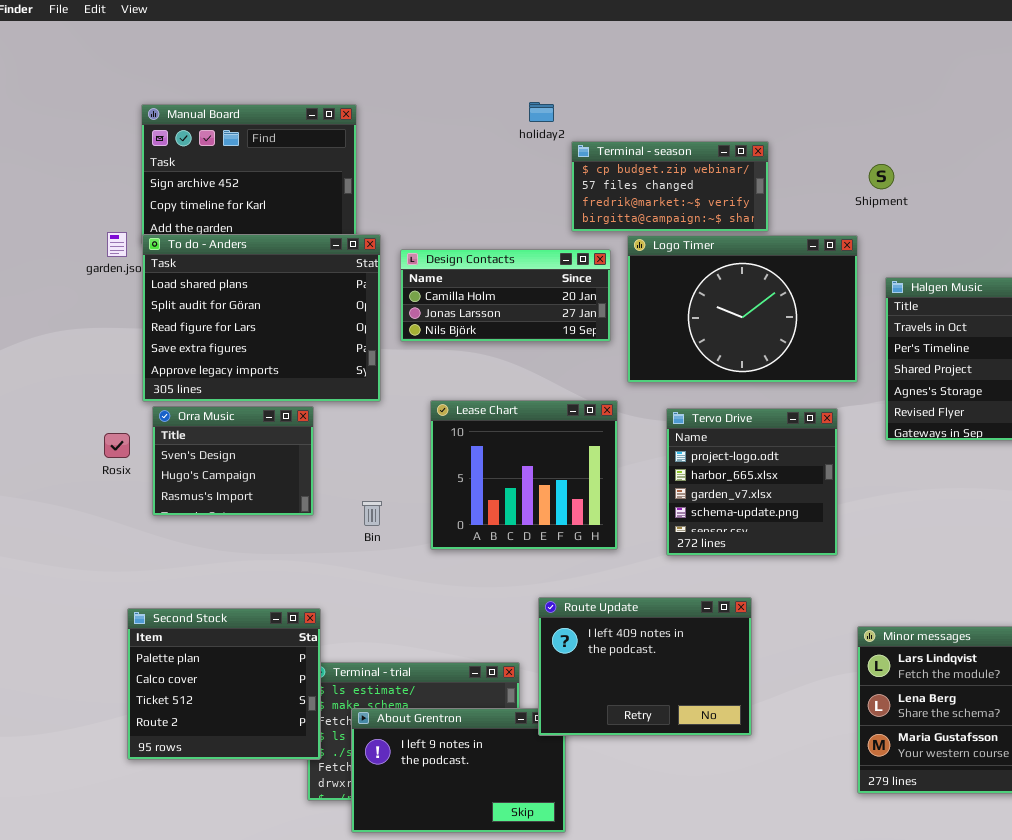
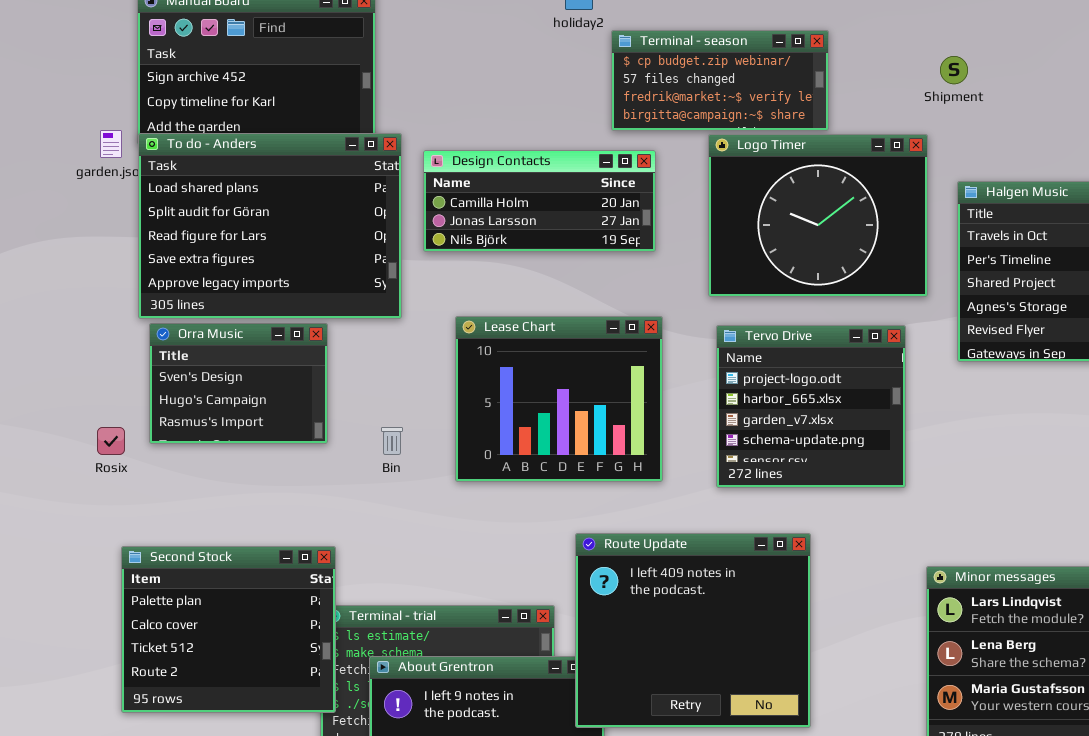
Logo Timer: [627,235,858,383] -> [708,134,928,297], resized
Rosix: [104,433,130,458] -> [97,427,125,455], moved
Route Update: [538,597,752,736] -> [575,533,811,728], resized

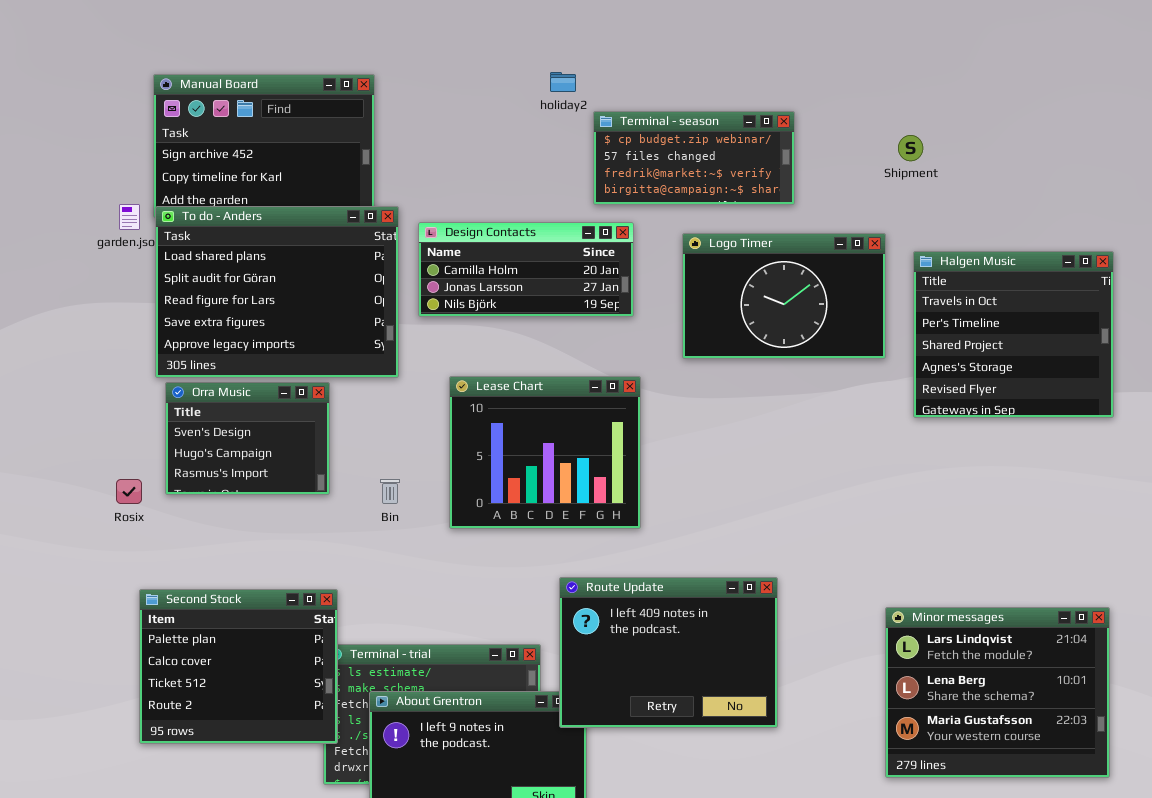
Logo Timer: [708,134,928,297] -> [682,233,886,359], resized
Tervo Drive: [716,325,906,488] -> none, closed
Route Update: [575,533,811,728] -> [559,577,778,728], resized

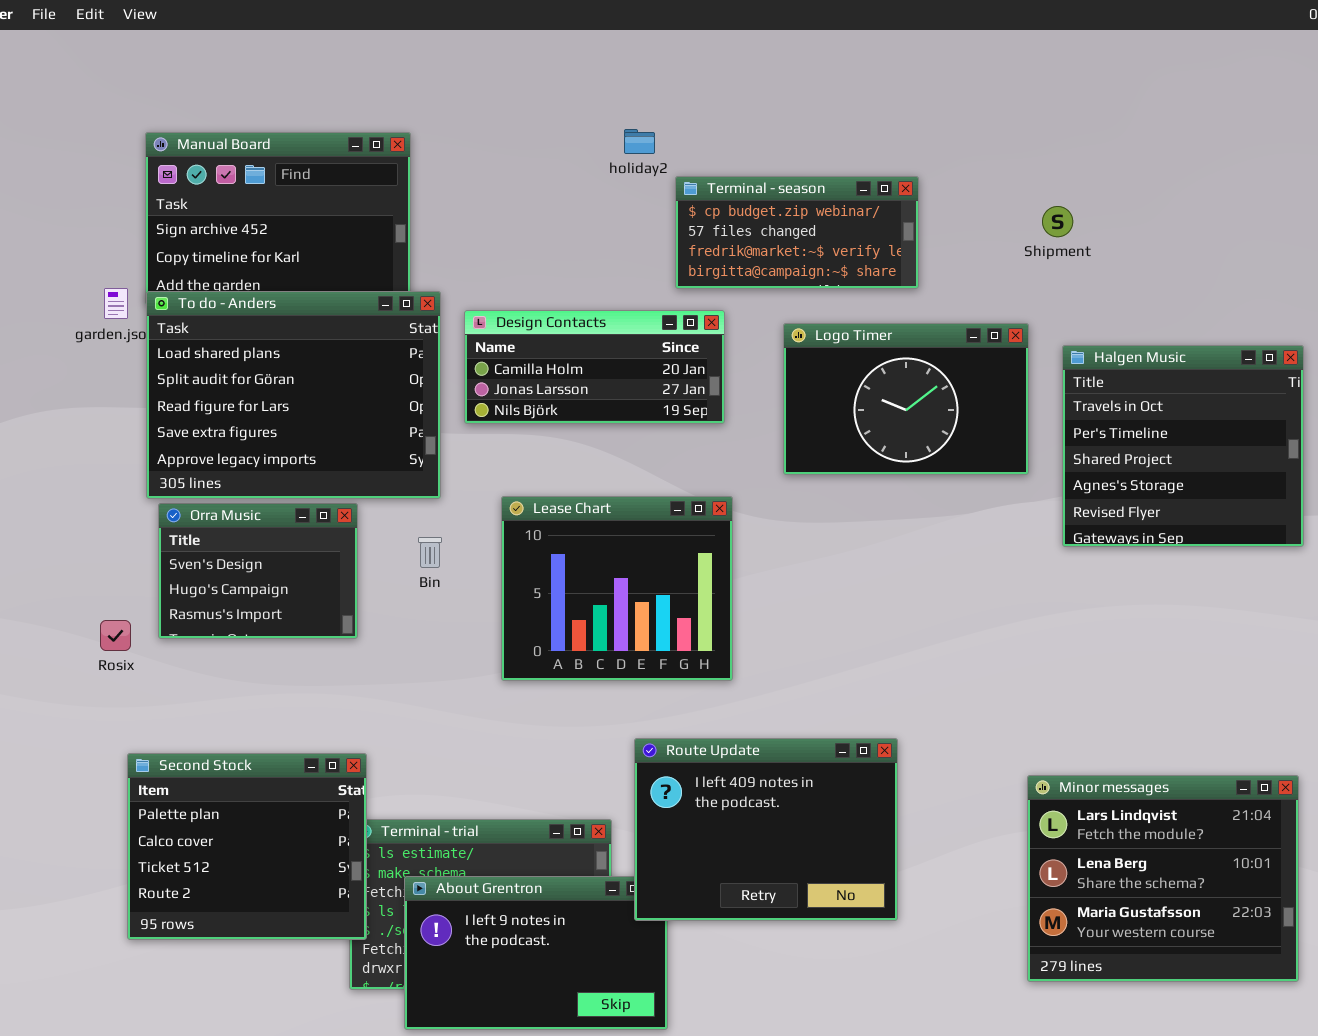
Bin: [380,479,400,504] -> [418,537,442,568], moved

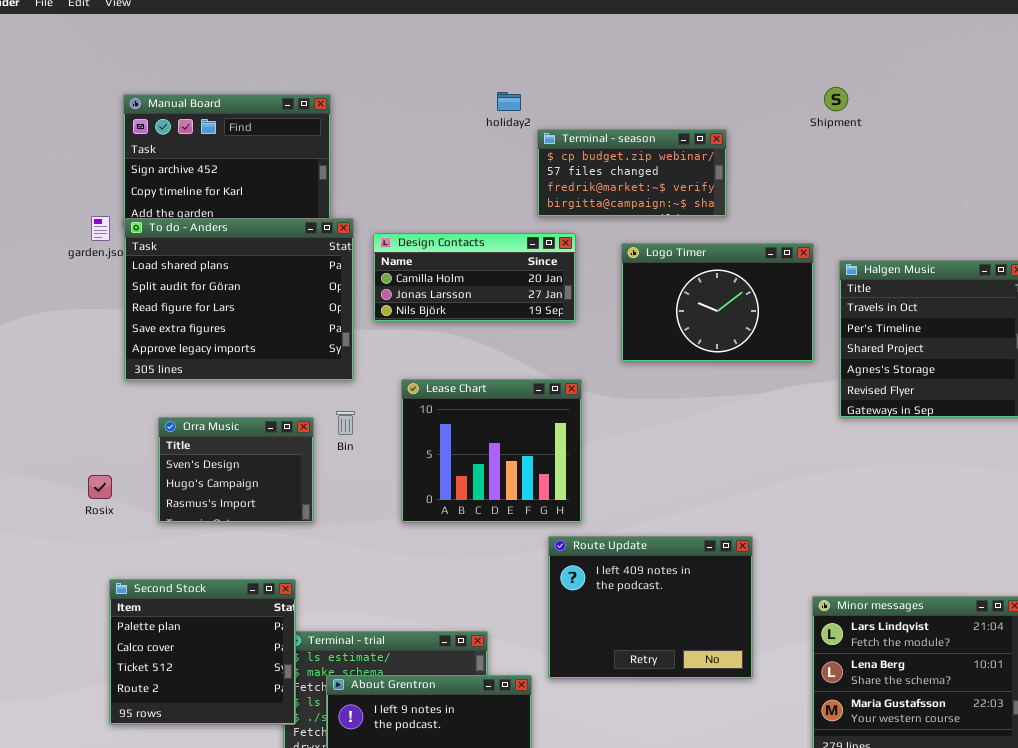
Shipment: [1042,206,1073,237] -> [824,87,848,111], moved
Orra Music: [158,503,358,639] -> [158,417,314,523], moved
Route Update: [634,738,898,921] -> [548,536,753,679], moved

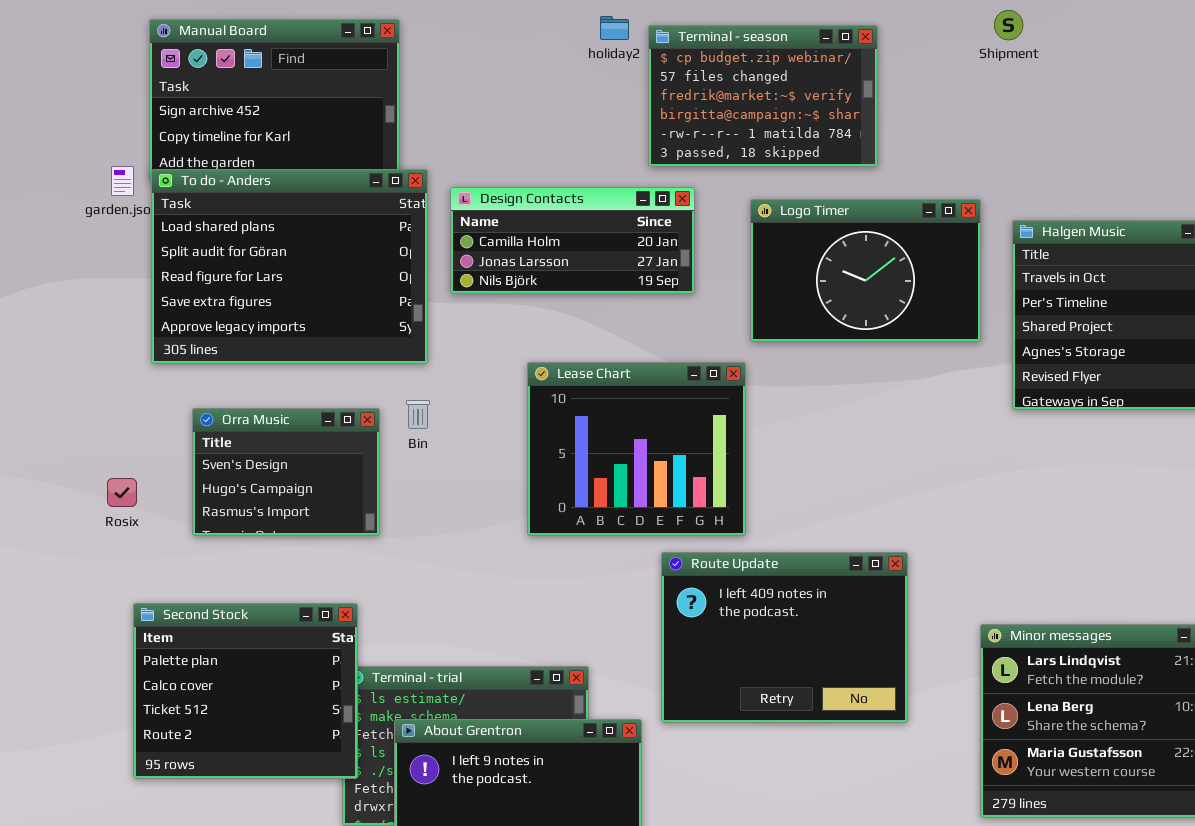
Terminal - season: [537,129,727,217] -> [648,25,878,167], resized
Lease Chart: [401,379,582,523] -> [527,362,746,536], moved

